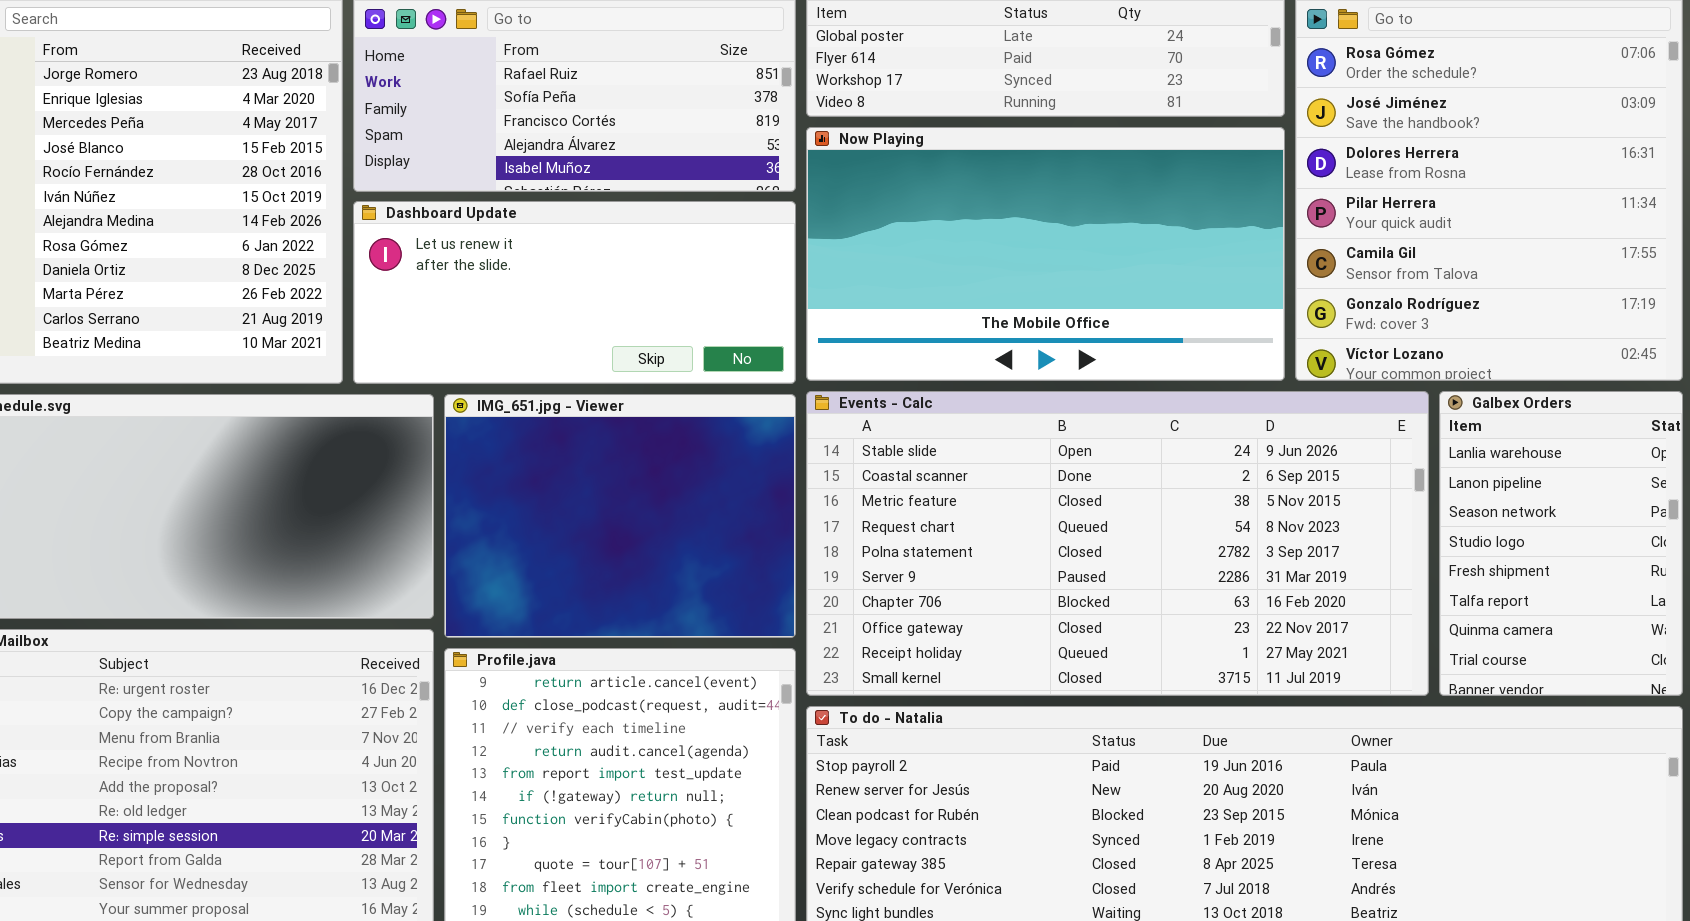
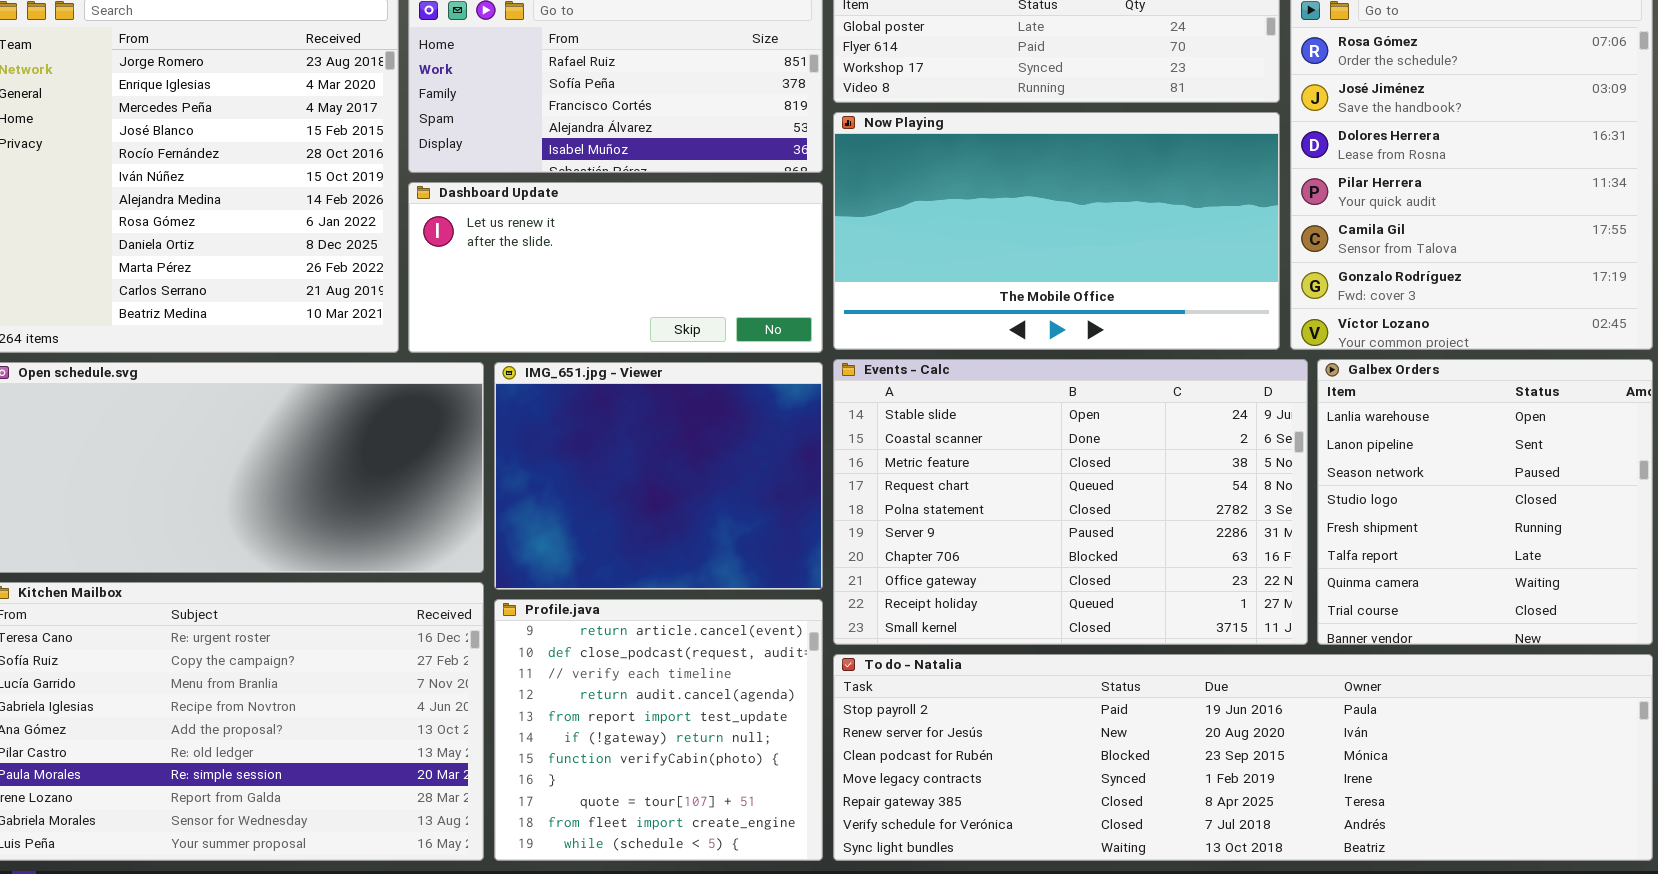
Events - Calc: [806,391,1429,696] -> [833,359,1308,645], resized
Galbex Orders: [1439,391,1683,696] -> [1317,359,1653,645], resized

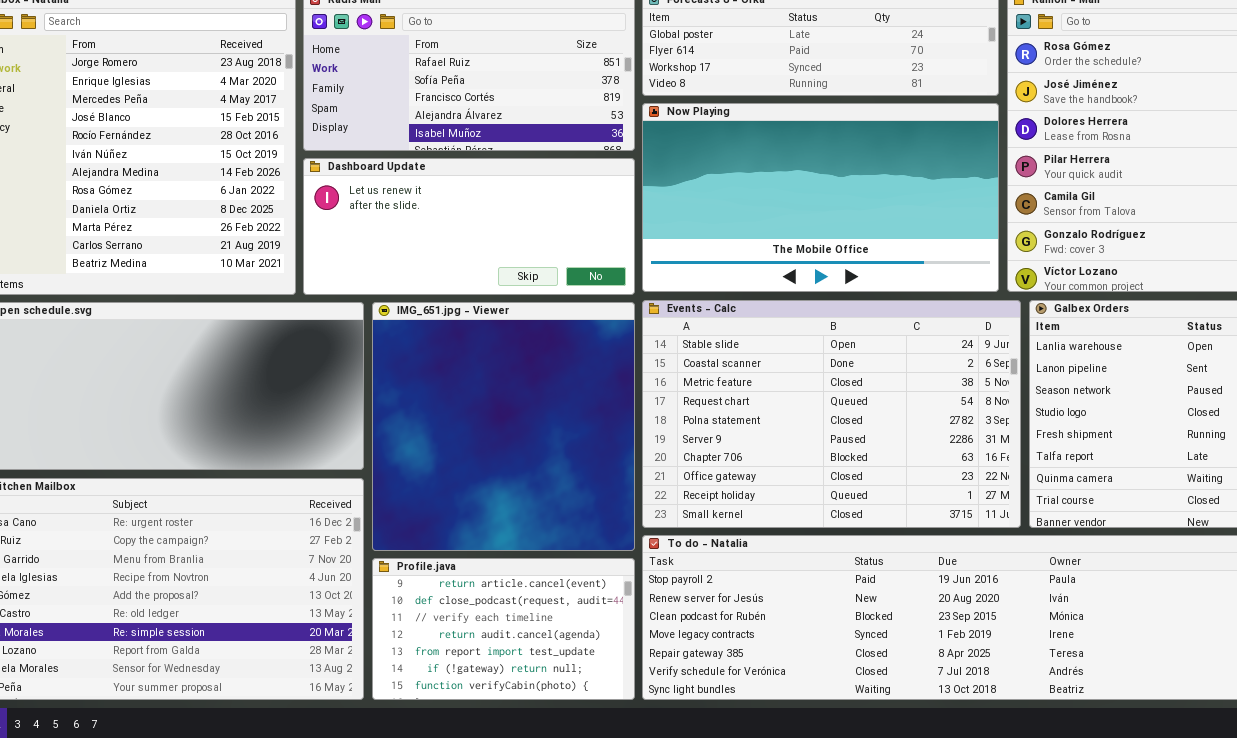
IMG_651.jpg - Viewer: [494,362,823,590] -> [372,302,635,551], resized
Profile.java: [494,599,823,861] -> [372,558,635,700], resized

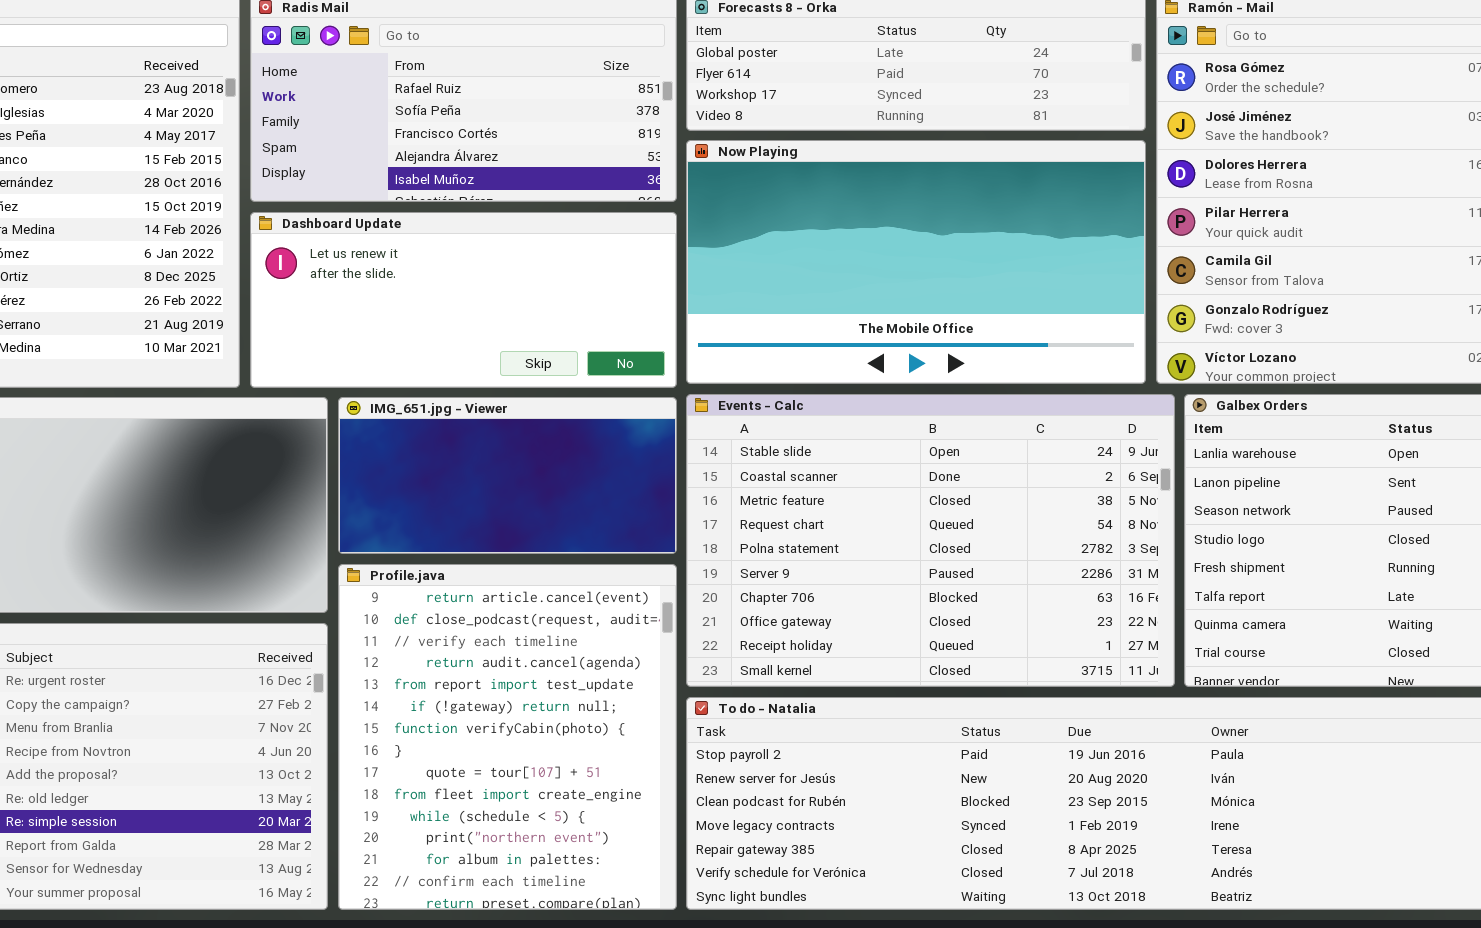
IMG_651.jpg - Viewer: [372,302,635,551] -> [338,397,677,554], resized
Profile.java: [372,558,635,700] -> [338,564,677,910], resized

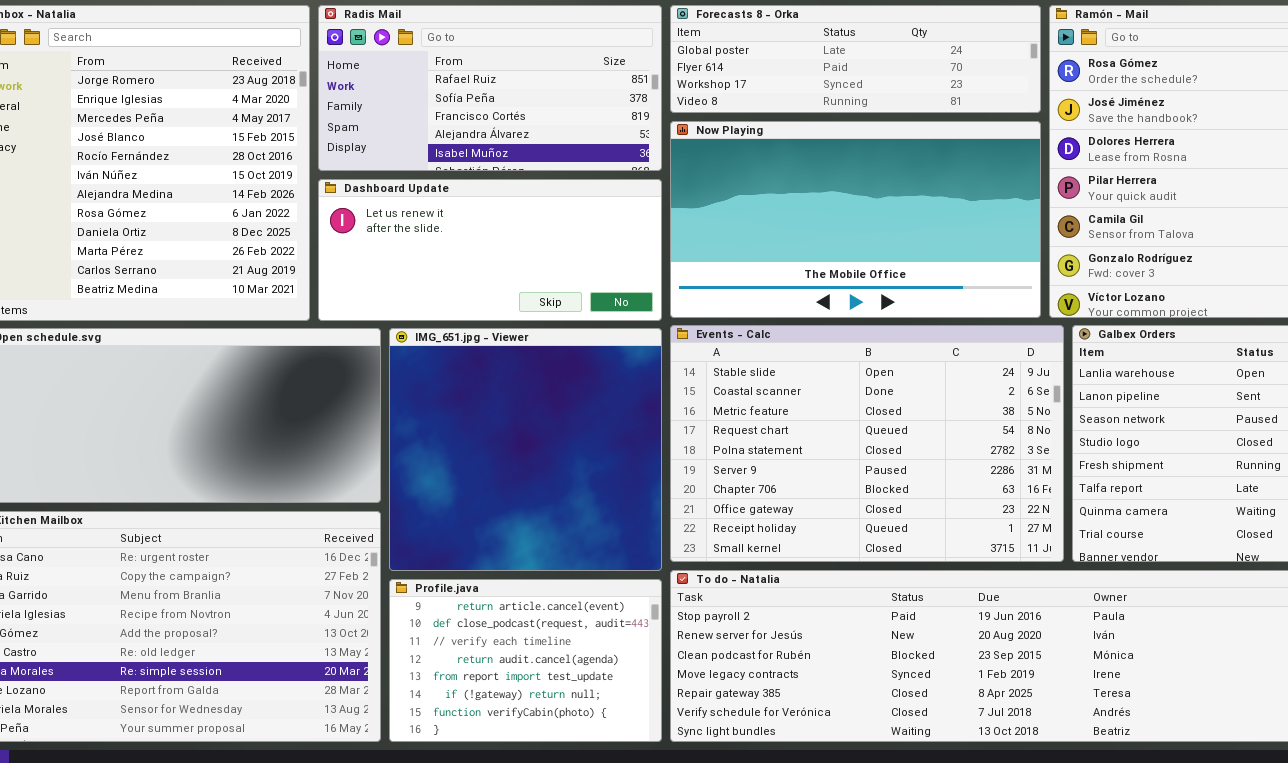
IMG_651.jpg - Viewer: [338,397,677,554] -> [389,328,662,571], resized
Profile.java: [338,564,677,910] -> [389,579,662,742], resized

